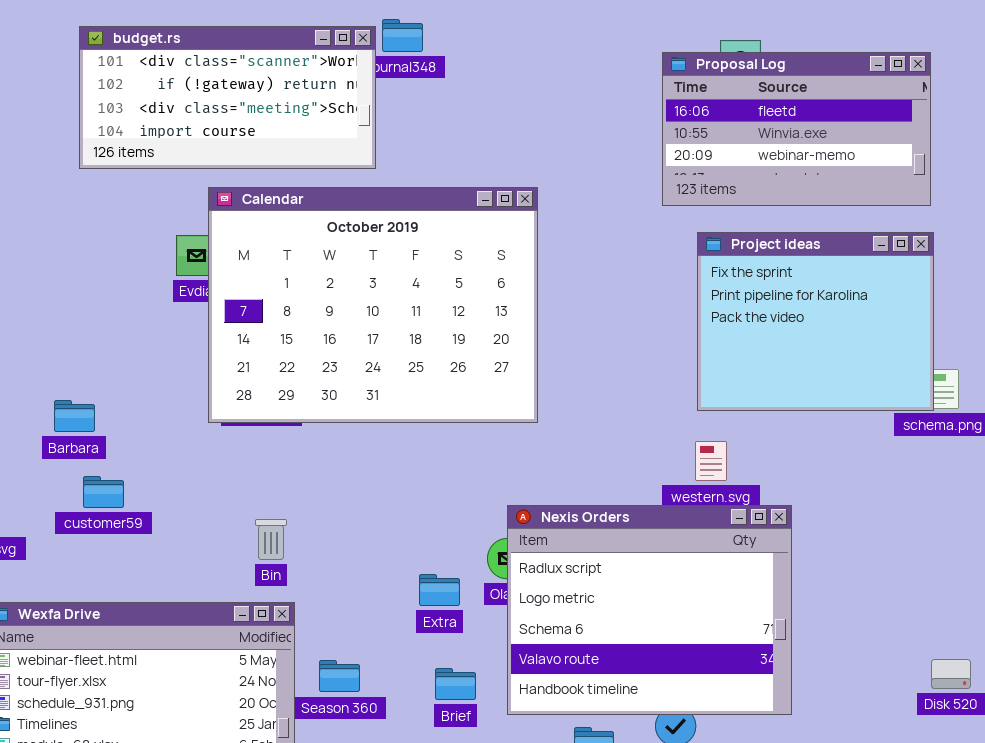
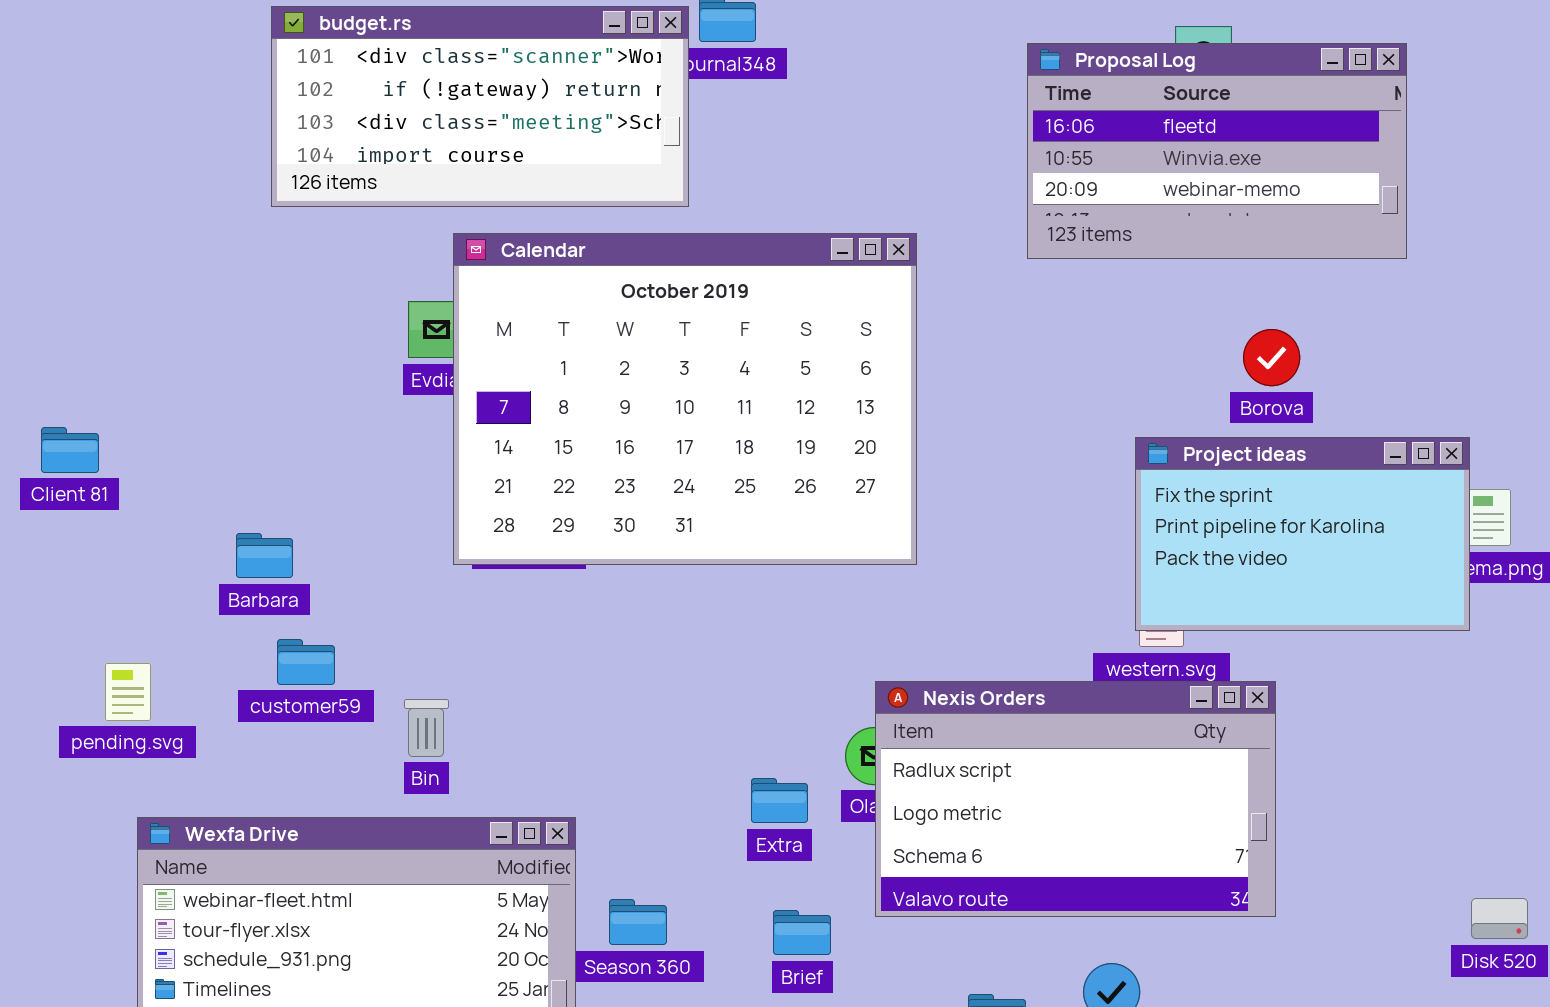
Proposal Log: [662,52,931,206] -> [1027,43,1407,259], moved
Project ideas: [697,232,934,411] -> [1135,437,1470,631], moved, resized
Nexis Orders: [507,505,792,715] -> [875,681,1276,917], resized
Bin: [255,519,287,560] -> [404,699,449,757], moved

